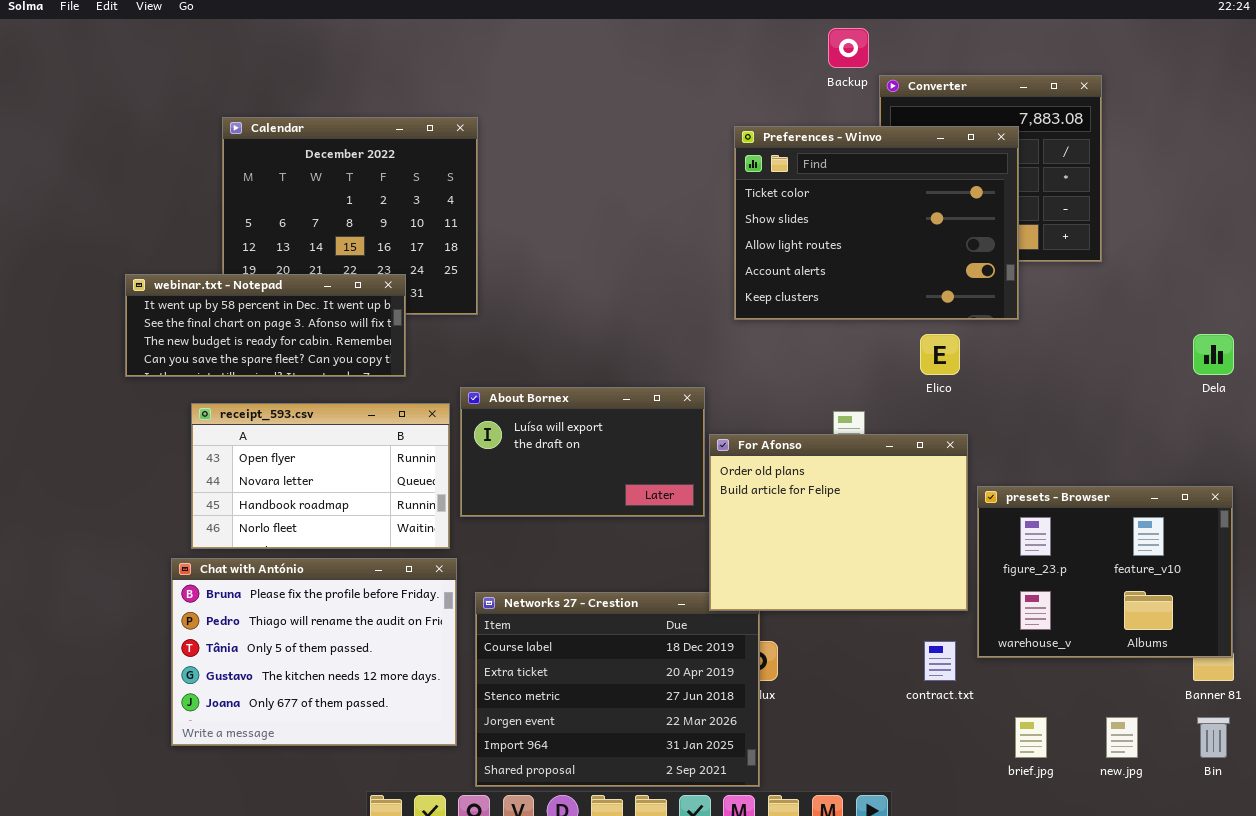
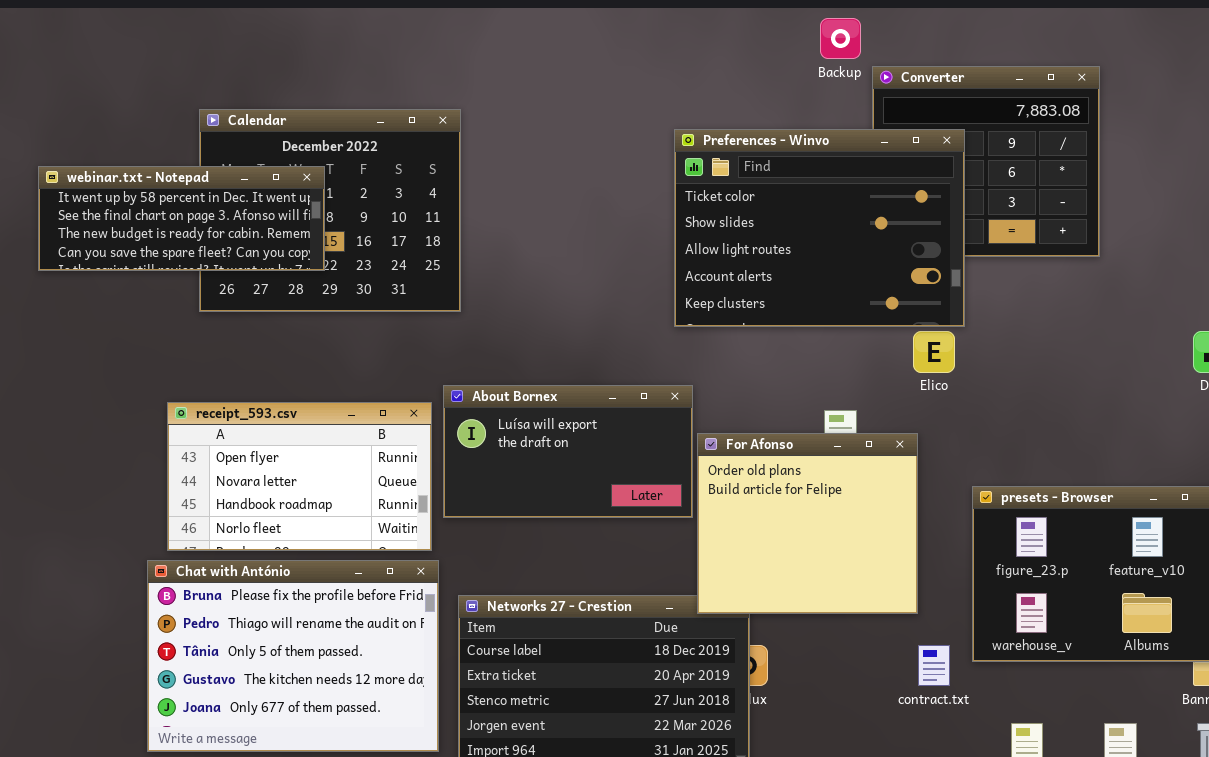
Preferences - Winvo: [734,126,1019,320] -> [674,129,965,327], moved
webinar.txt - Notepad: [125,274,406,377] -> [38,166,325,271], moved
For Afonso: [709,434,968,611] -> [697,433,918,614], resized

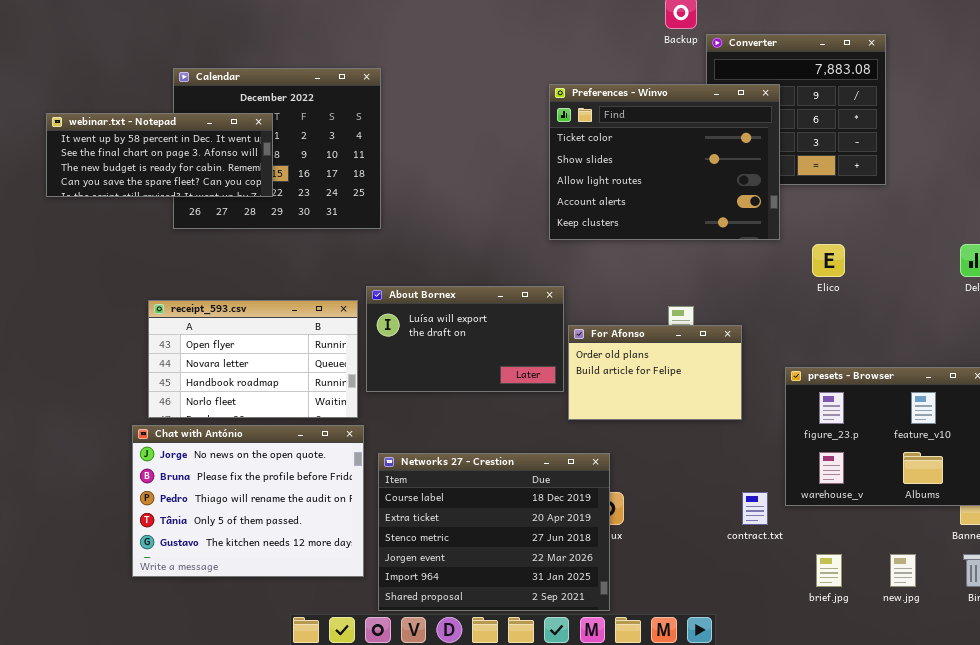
Elico: [913,331,955,373] -> [812,244,845,277], moved
For Afonso: [697,433,918,614] -> [568,325,742,420], resized
Chat with António: [147,560,439,752] -> [132,425,364,577], scrolled up 1 row

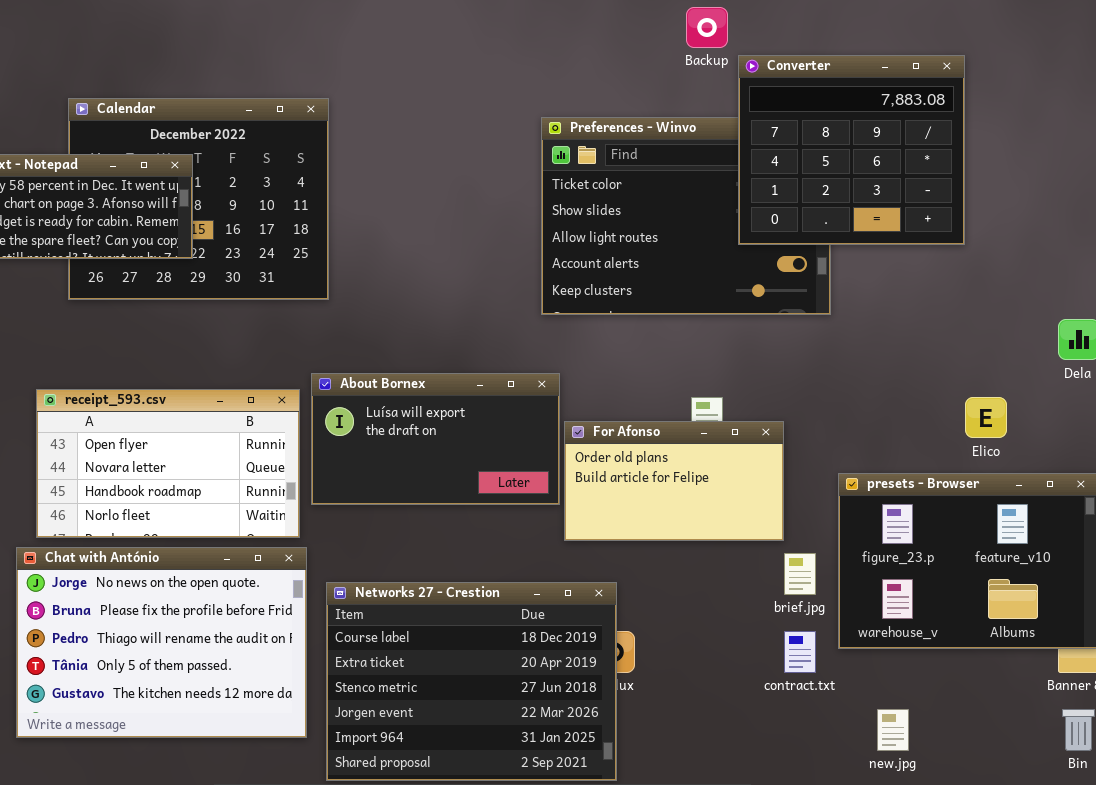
Converter: [706,34,886,185] -> [738,55,965,245], raised
Elico: [812,244,845,277] -> [965,397,1007,438], moved
brief.jpg: [816,554,842,587] -> [784,553,816,595], moved
new.jpg: [890,554,916,587] -> [877,709,909,751], moved

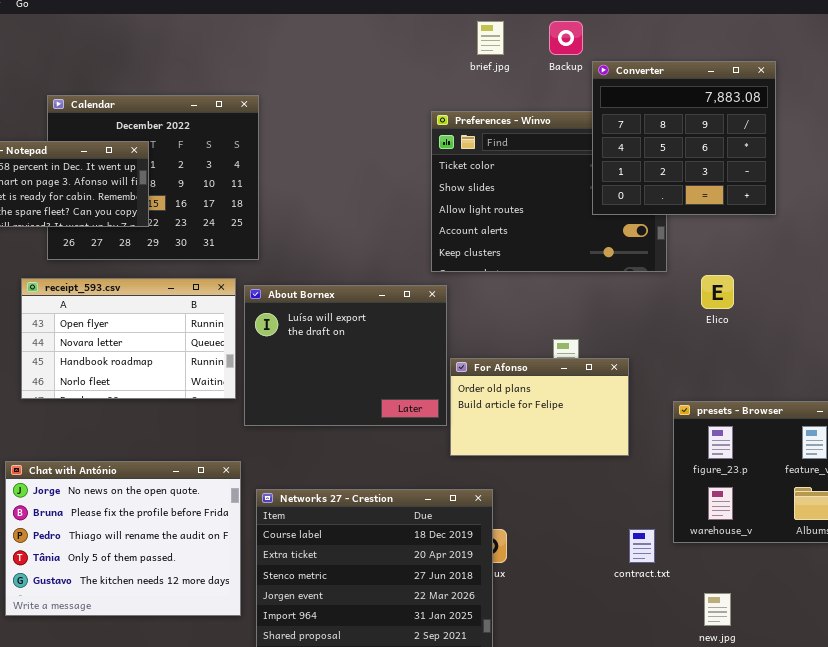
About Bornex: [311,373,560,505] -> [244,285,447,426], resized
receipt_593.csv: [36,389,300,538] -> [21,278,236,399], moved
Elico: [965,397,1007,438] -> [701,275,734,309], moved
brief.jpg: [784,553,816,595] -> [477,21,504,55], moved

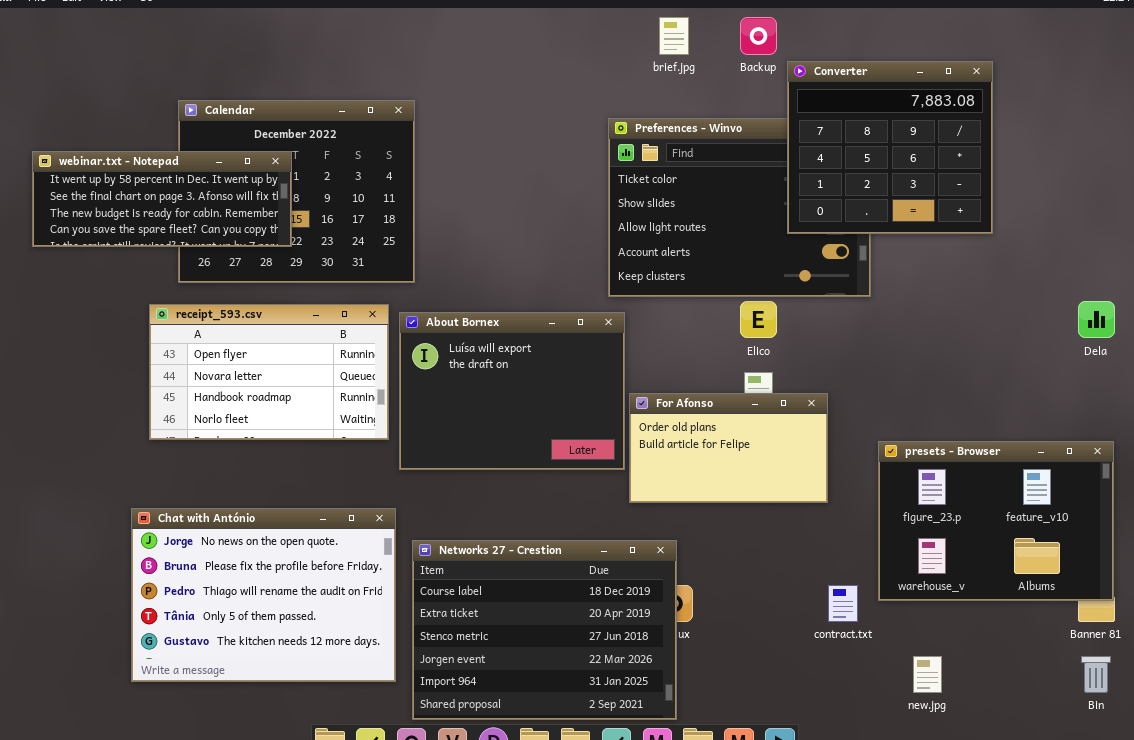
Elico: [701,275,734,309] -> [740,301,777,338], moved

